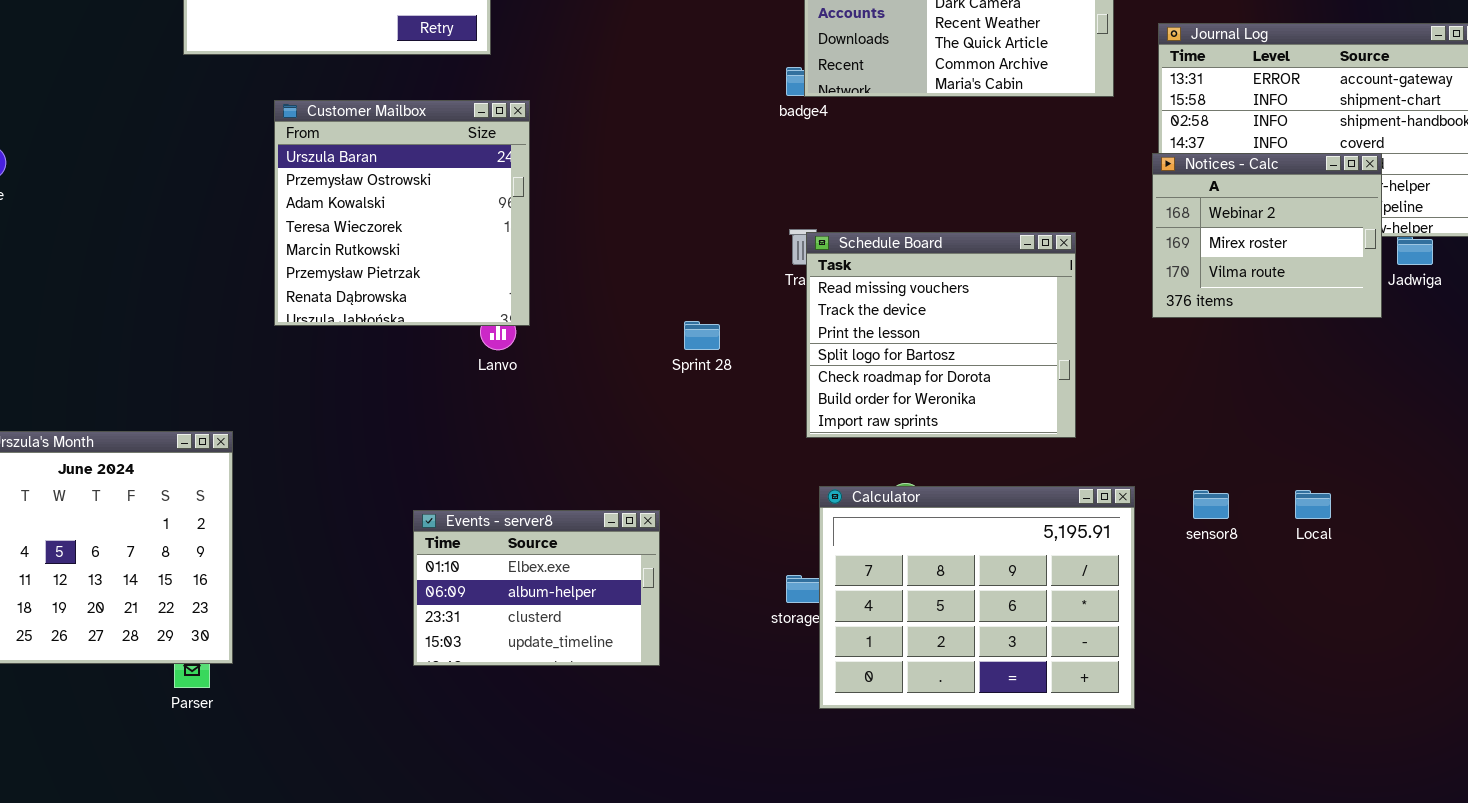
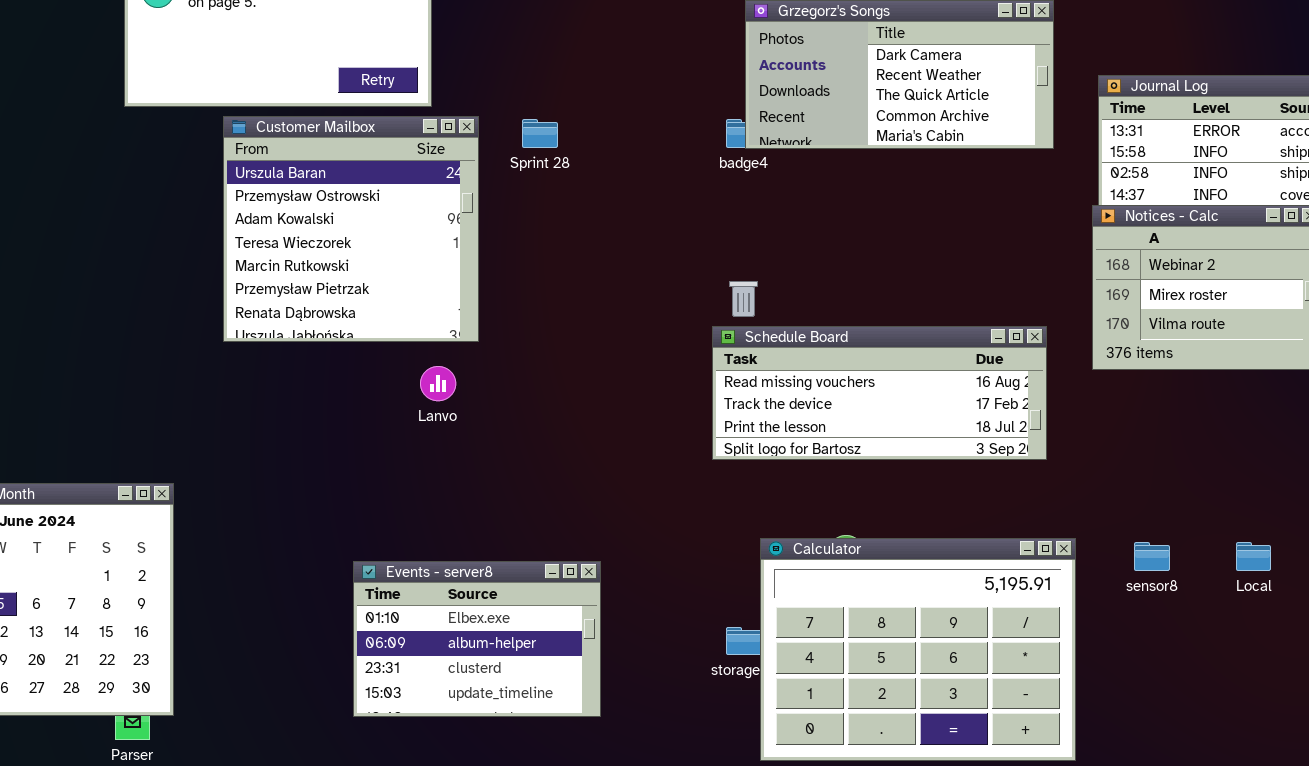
Customer Mailbox: [274,100,530,326] -> [223,116,479,342], moved
Schedule Board: [806,232,1076,438] -> [712,326,1047,460], moved, resized
Sprint 28: [684,321,720,350] -> [522,119,558,148], moved

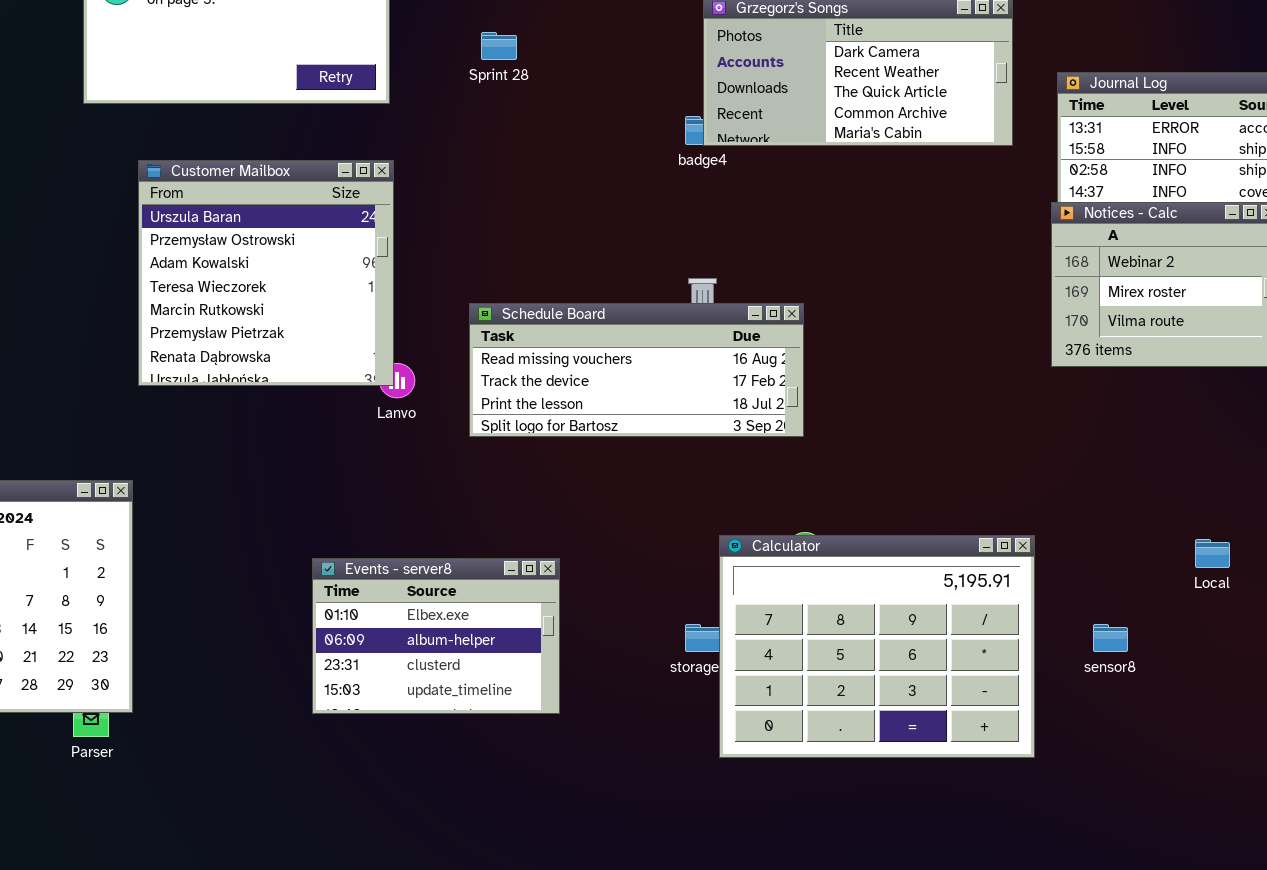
Customer Mailbox: [223,116,479,342] -> [138,160,394,386], moved
Sprint 28: [522,119,558,148] -> [481,32,517,60], moved
Schedule Board: [712,326,1047,460] -> [469,303,804,437], moved
sensor8: [1134,542,1170,571] -> [1093,624,1128,652], moved

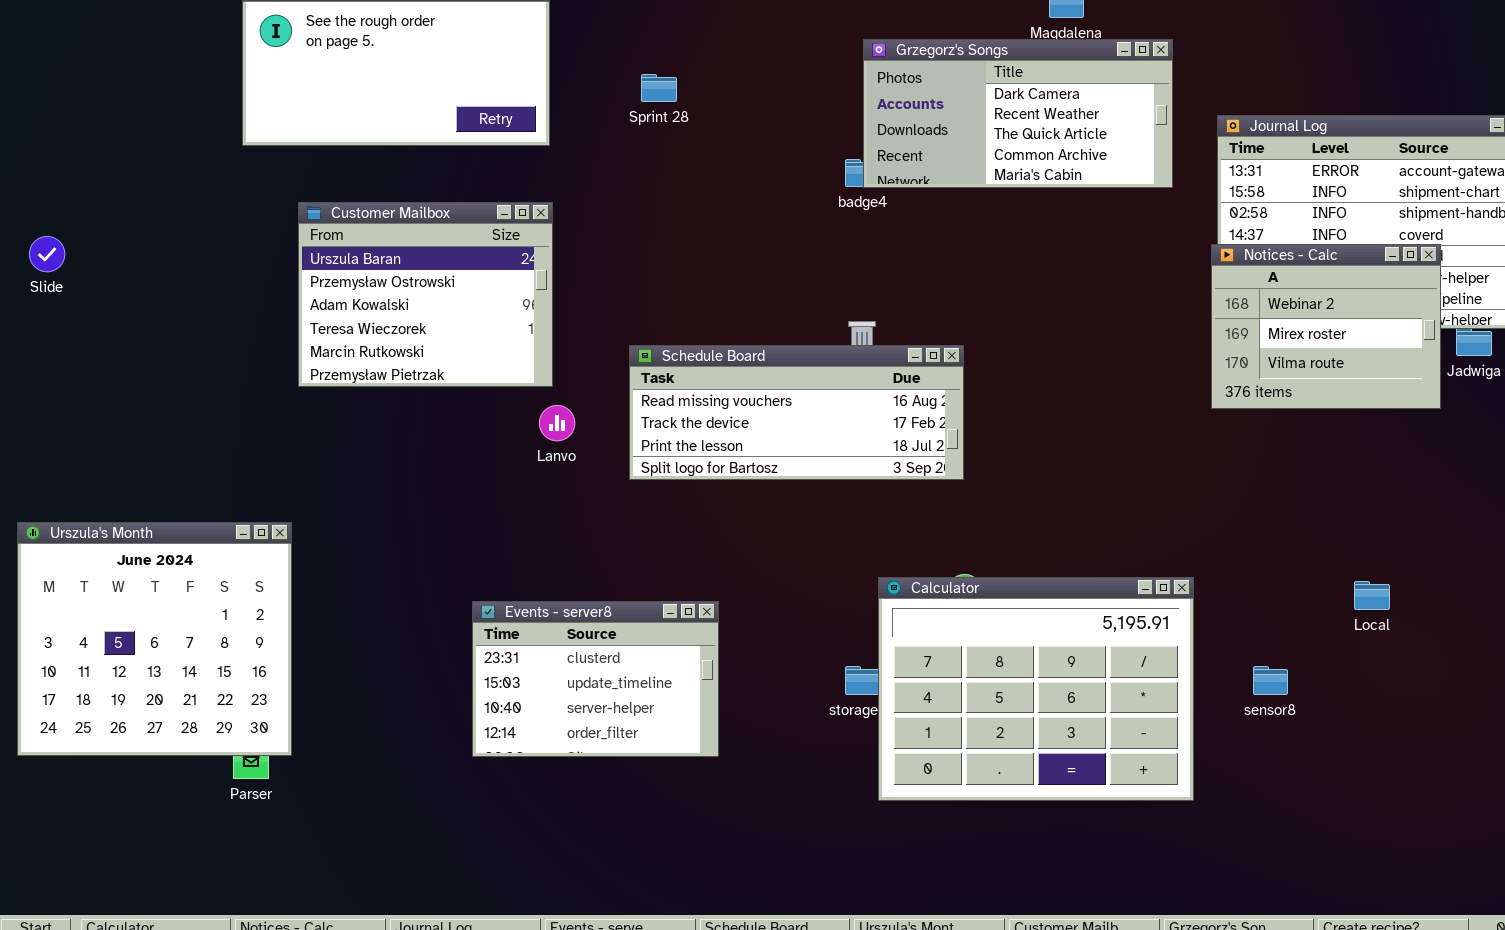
Customer Mailbox: [138,160,394,386] -> [298,202,553,387], resized
Events - server8: [312,558,560,714] -> [472,601,719,757], scrolled down 2 rows

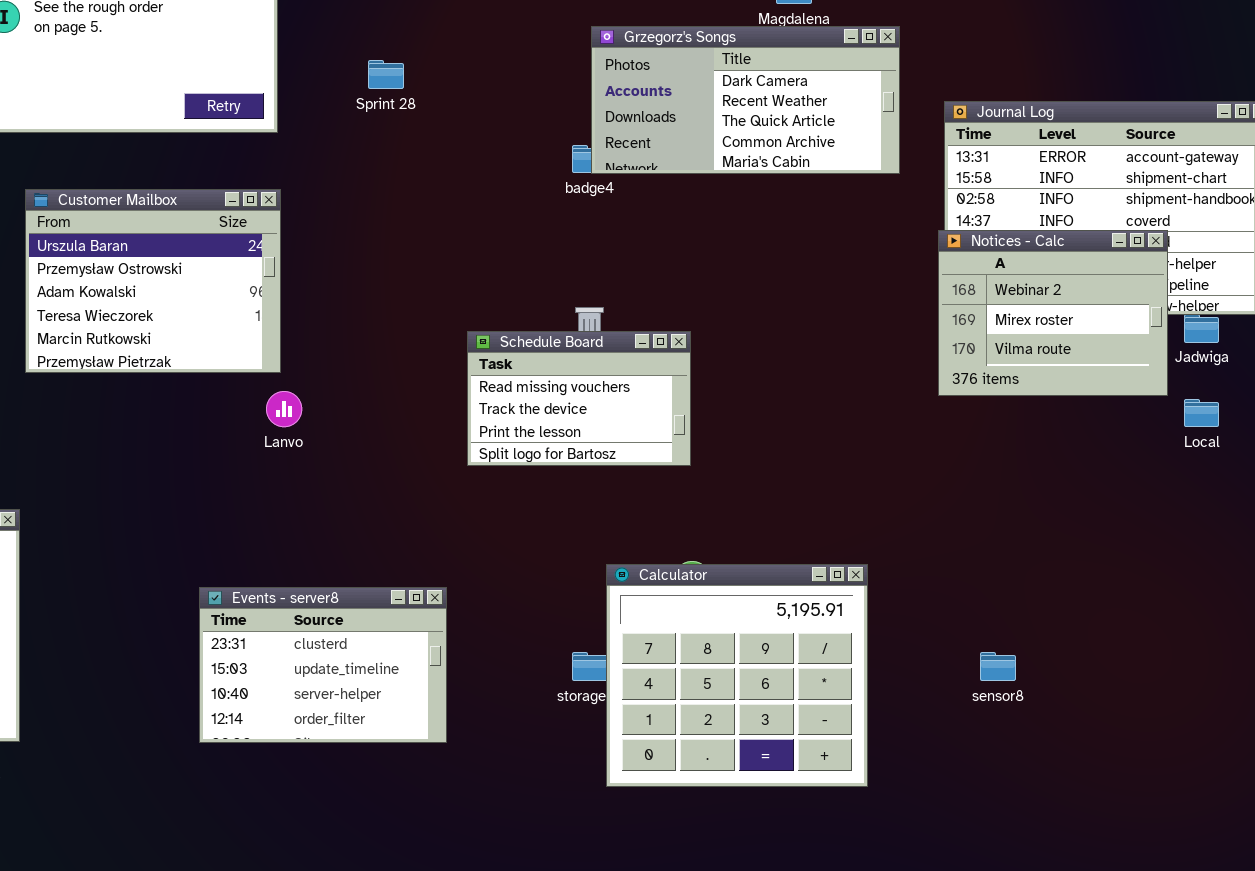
Schedule Board: [629,345,964,480] -> [467,331,691,466], resized
Calculator: [878,577,1194,801] -> [606,564,868,787], resized
Local: [1354,581,1390,610] -> [1184,399,1219,427], moved

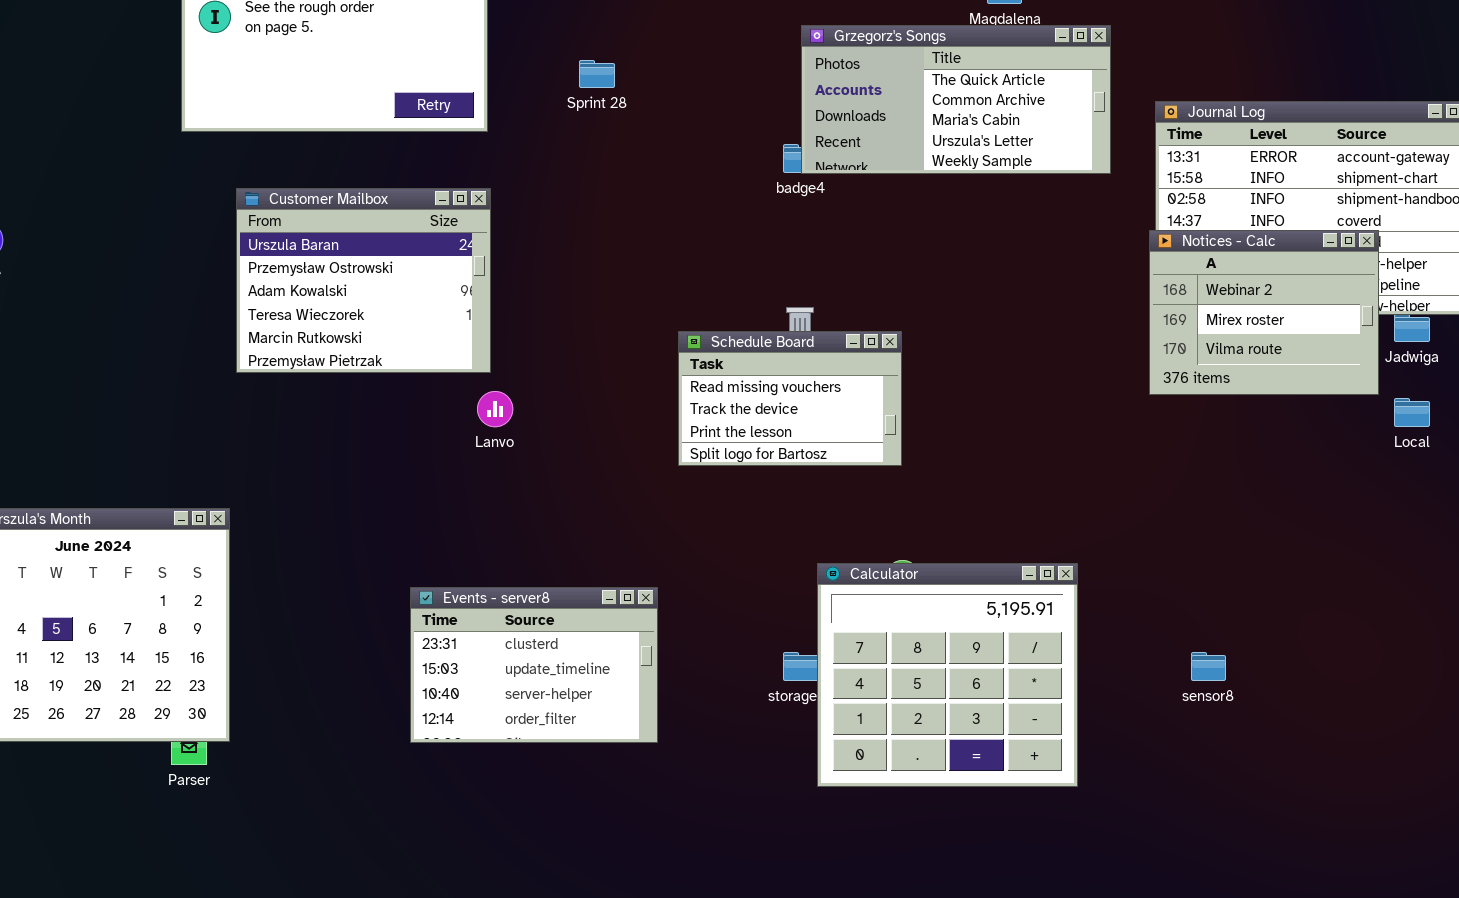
Grzegorz's Songs: [591,26,900,174] -> [801,25,1111,174], scrolled down 2 rows

